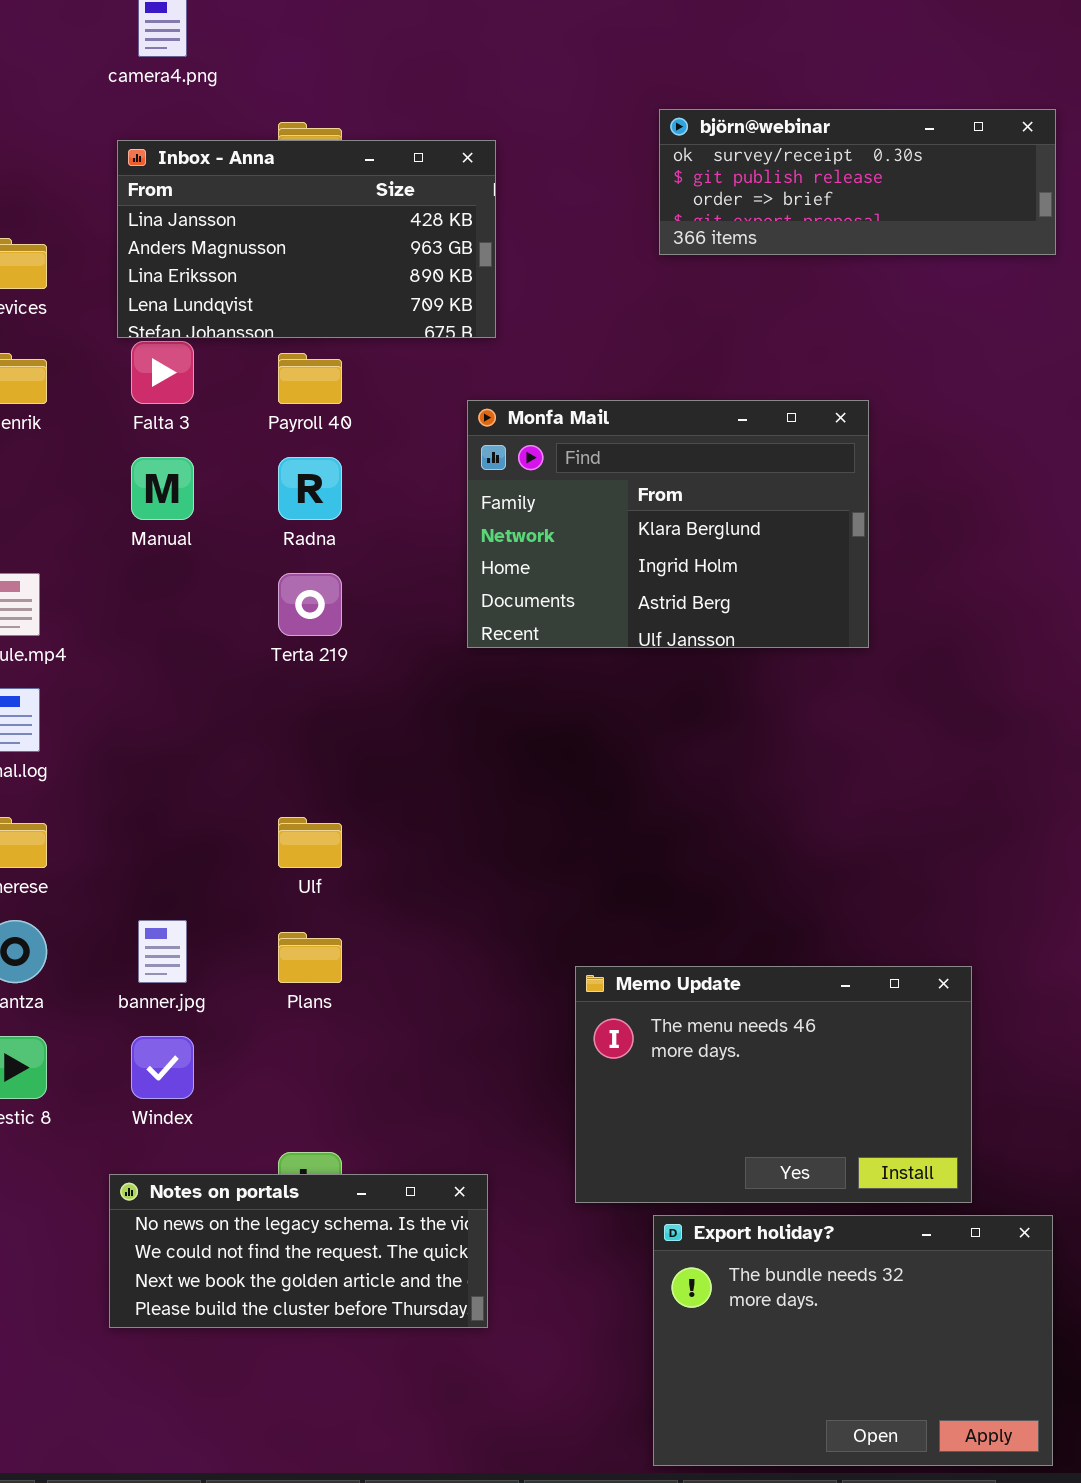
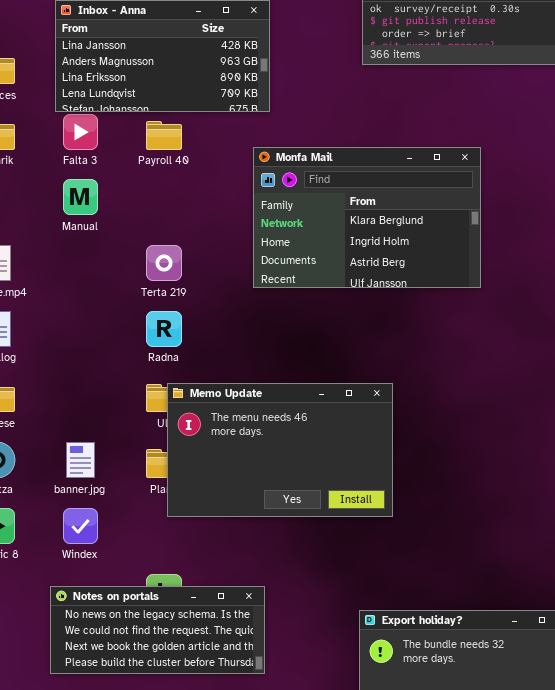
Radna: [278,457,342,520] -> [146,311,182,347], moved
Memo Update: [575,966,972,1203] -> [167,383,393,517], moved

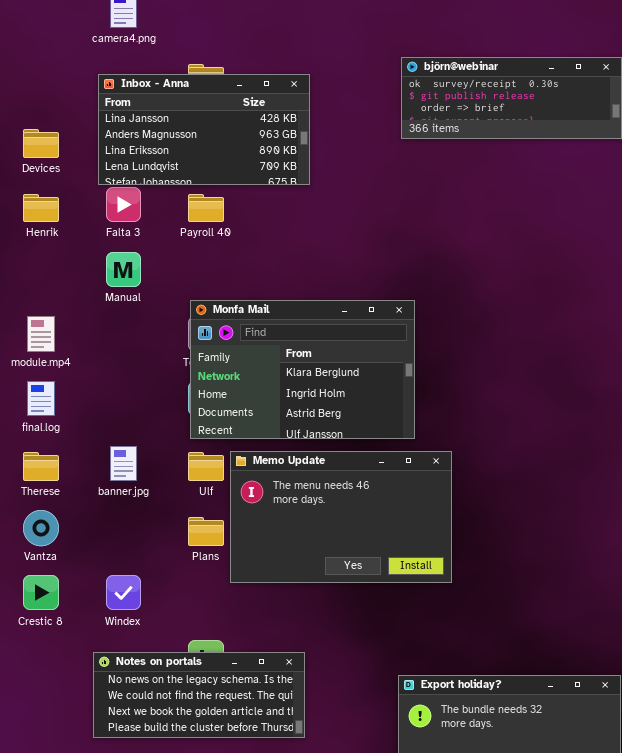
Monfa Mail: [253,147,481,288] -> [190,300,415,439], moved
Memo Update: [167,383,393,517] -> [230,451,452,583], moved
banner.jpg: [66,442,95,478] -> [110,446,137,481], moved

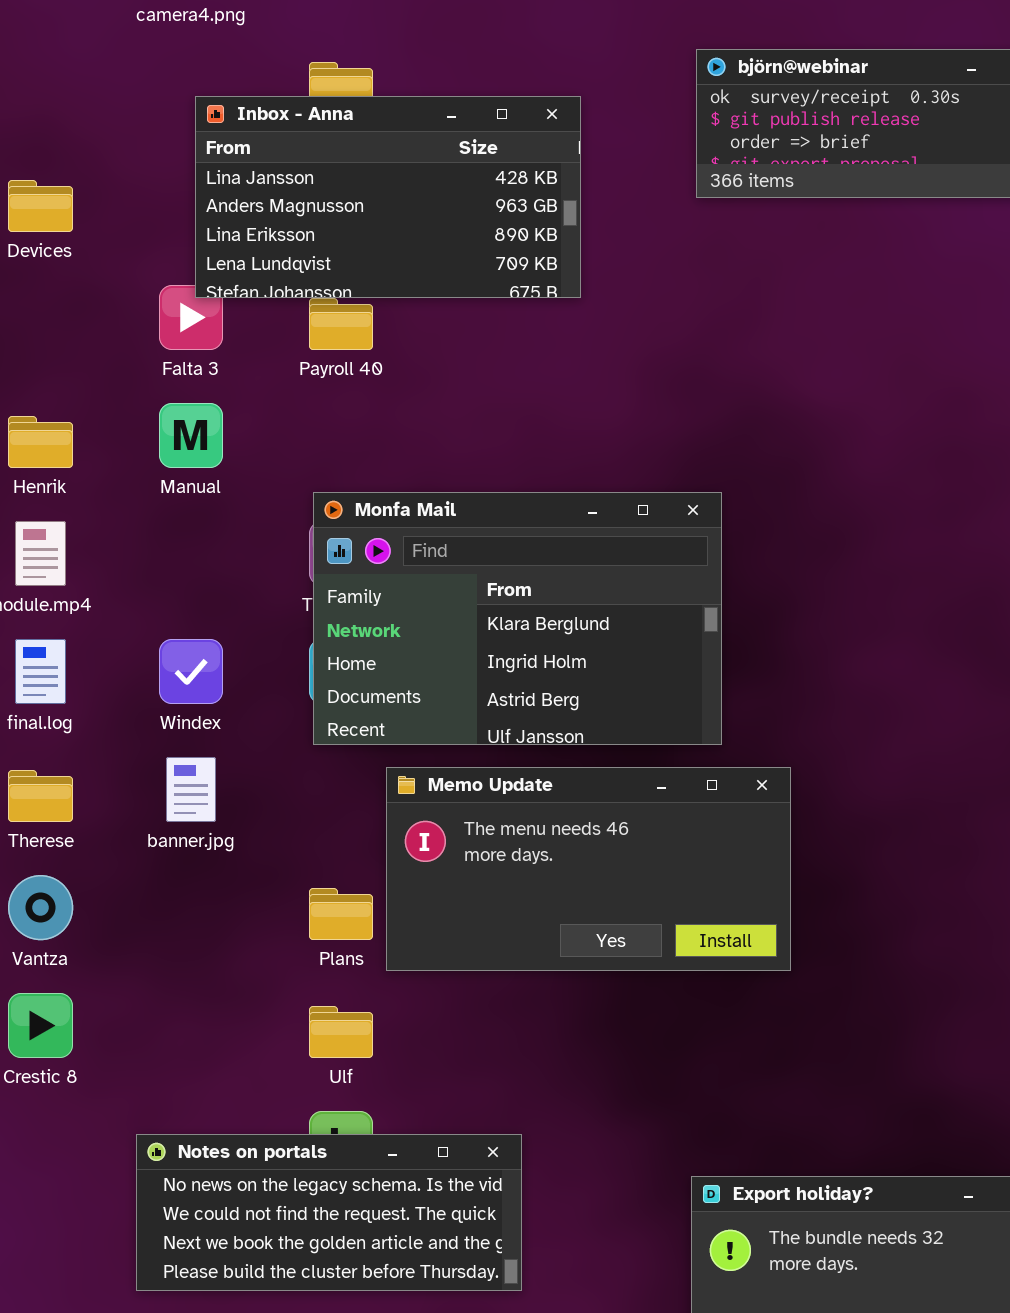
Inbox - Anna: [98,74,310,185] -> [195,96,581,298], moved
Henrik: [23,194,59,222] -> [8,416,73,468], moved
Memo Update: [230,451,452,583] -> [386,767,791,971], resized
Ulf: [188,452,224,481] -> [309,1006,373,1058], moved
Windex: [106,575,141,610] -> [159,639,223,704], moved

